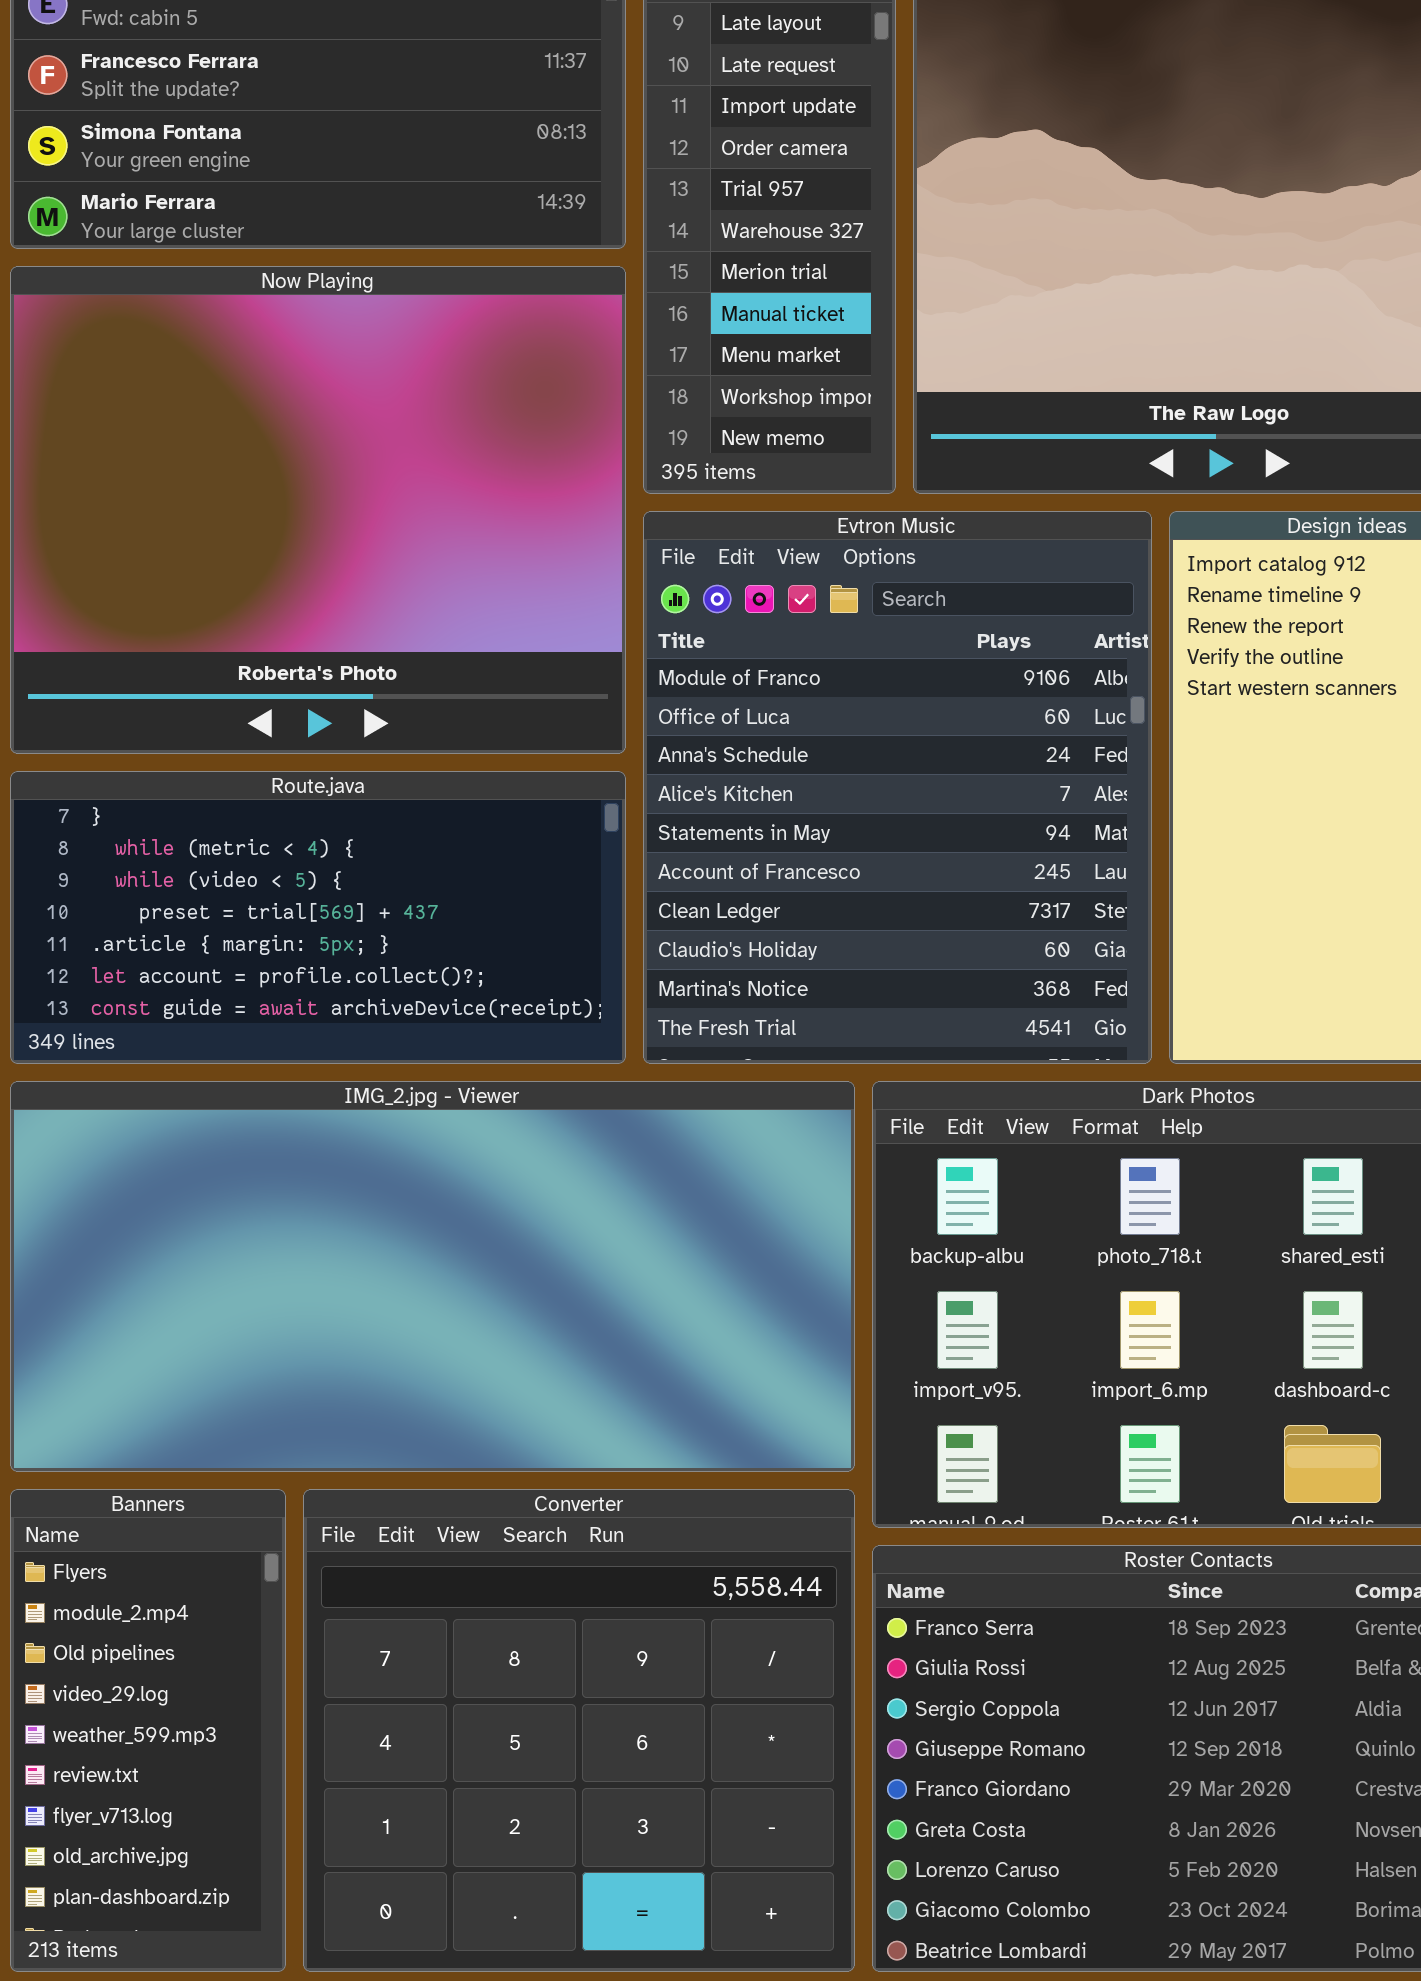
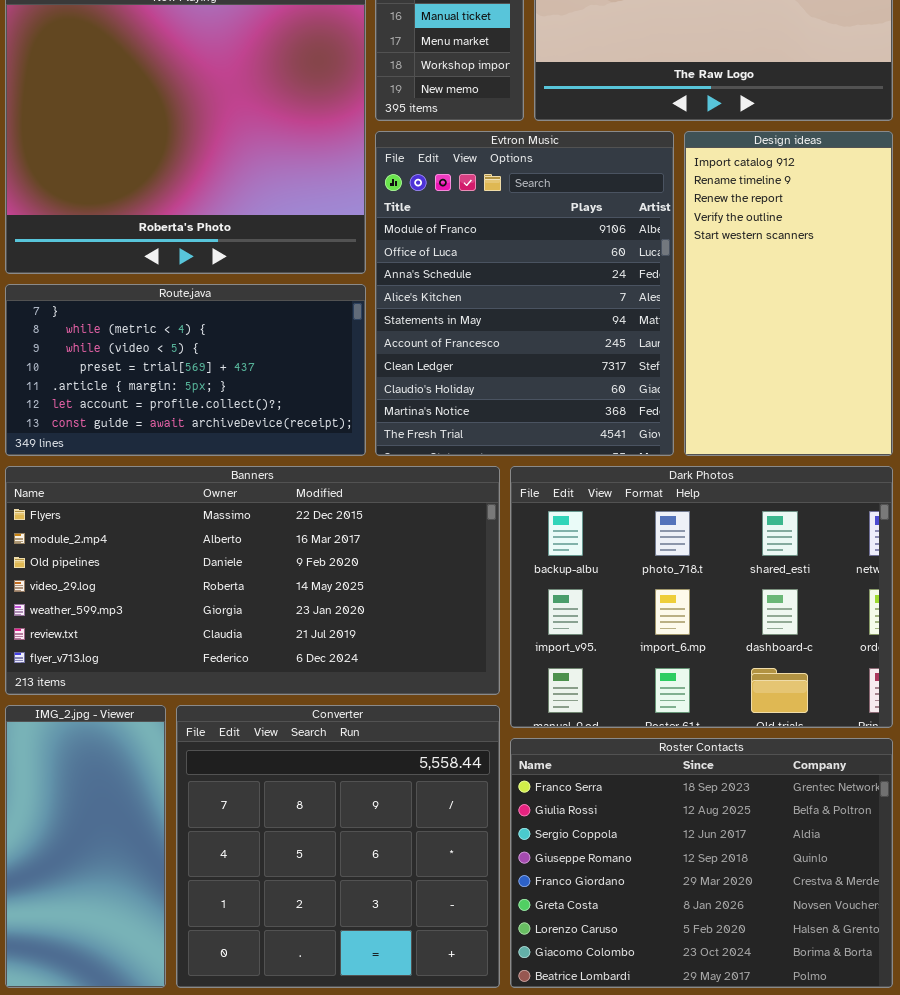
IMG_2.jpg - Viewer: [10,1081,855,1472] -> [5,705,166,988], moved, resized
Banners: [10,1489,286,1972] -> [5,466,500,695], moved, resized

